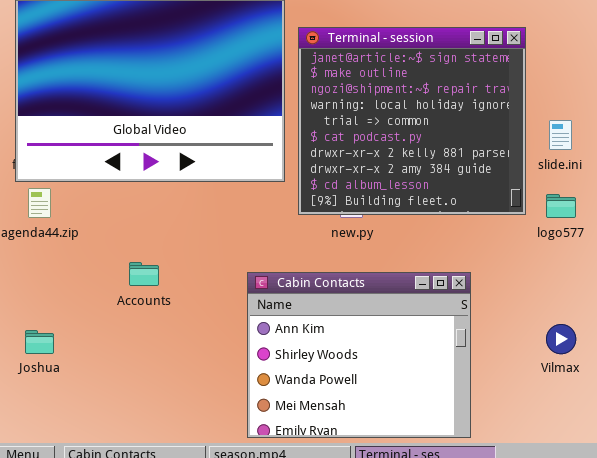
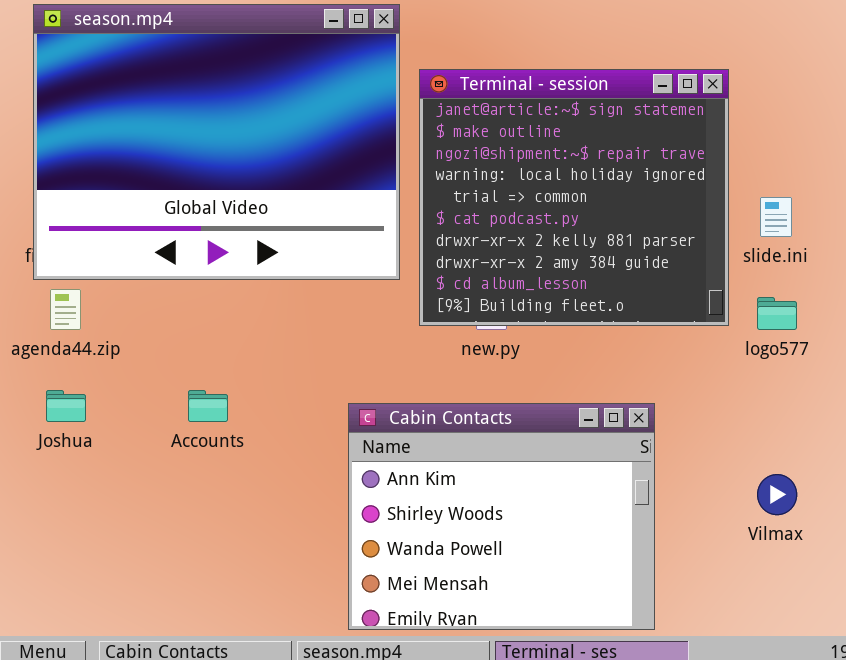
Joshua: [25,330,54,354] -> [46,390,86,422], moved

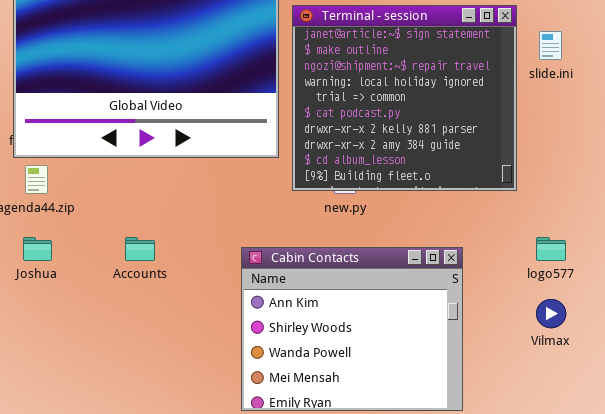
slide.ini: [760,197,792,237] -> [539,31,562,60], moved
logo577: [757,297,797,330] -> [536,237,566,261], moved

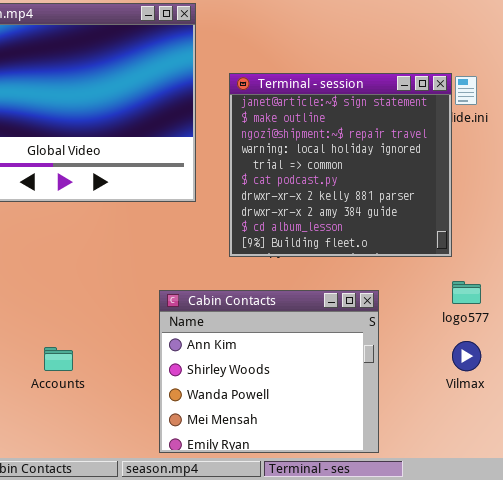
Terminal - session: [292,5,517,191] -> [229,73,452,257], moved
Accounts: [125,237,155,261] -> [44,347,73,371], moved

